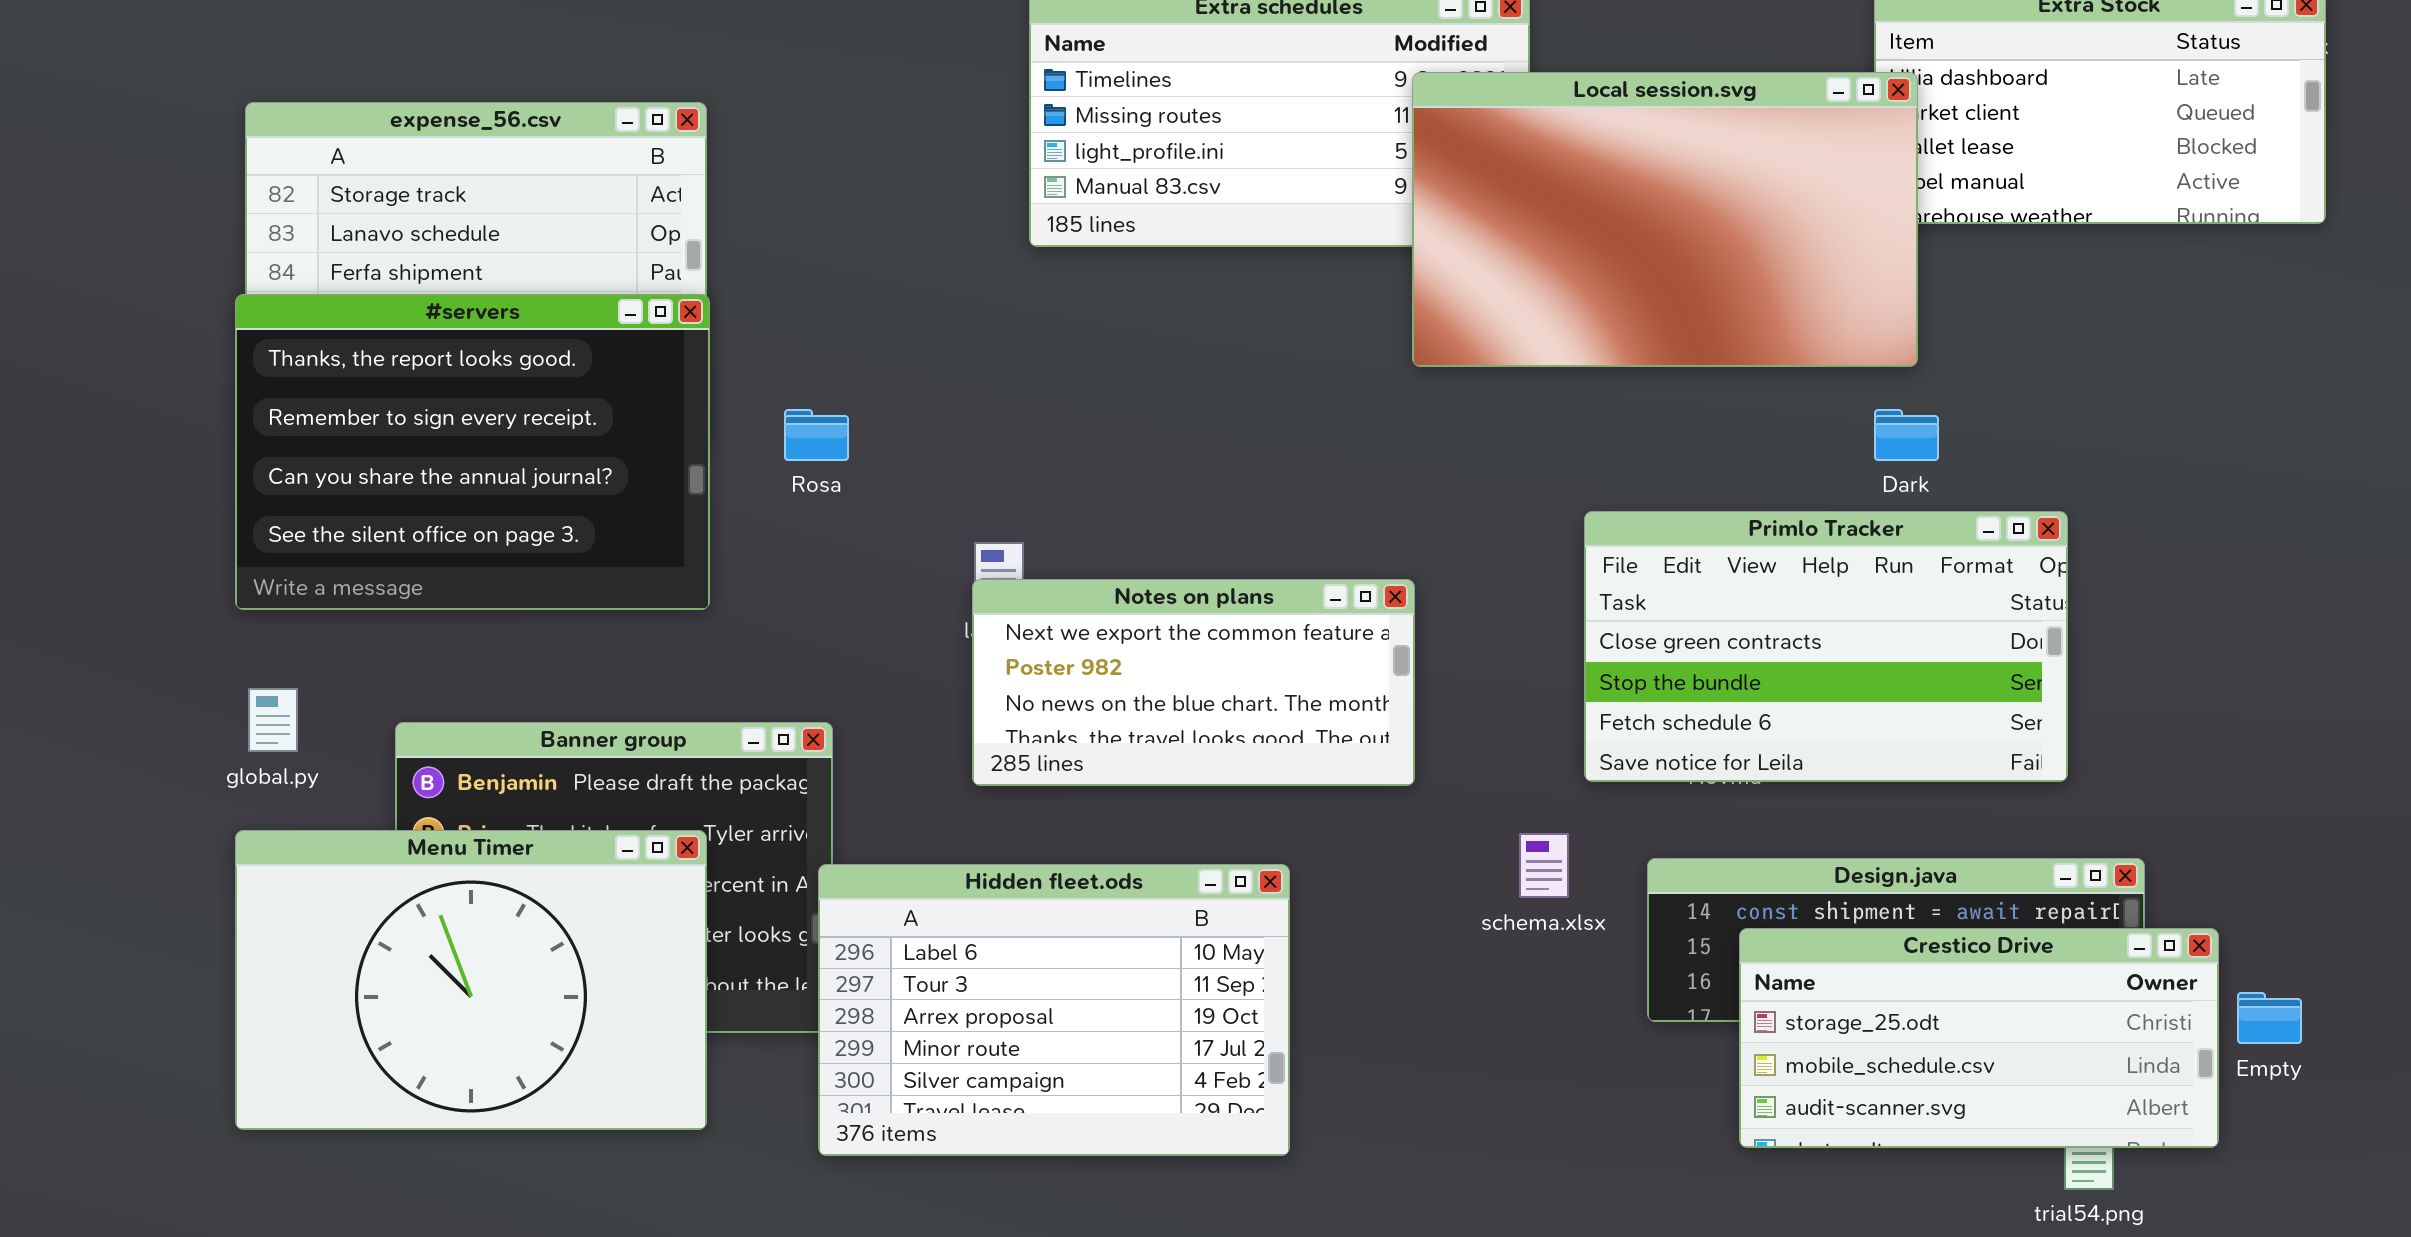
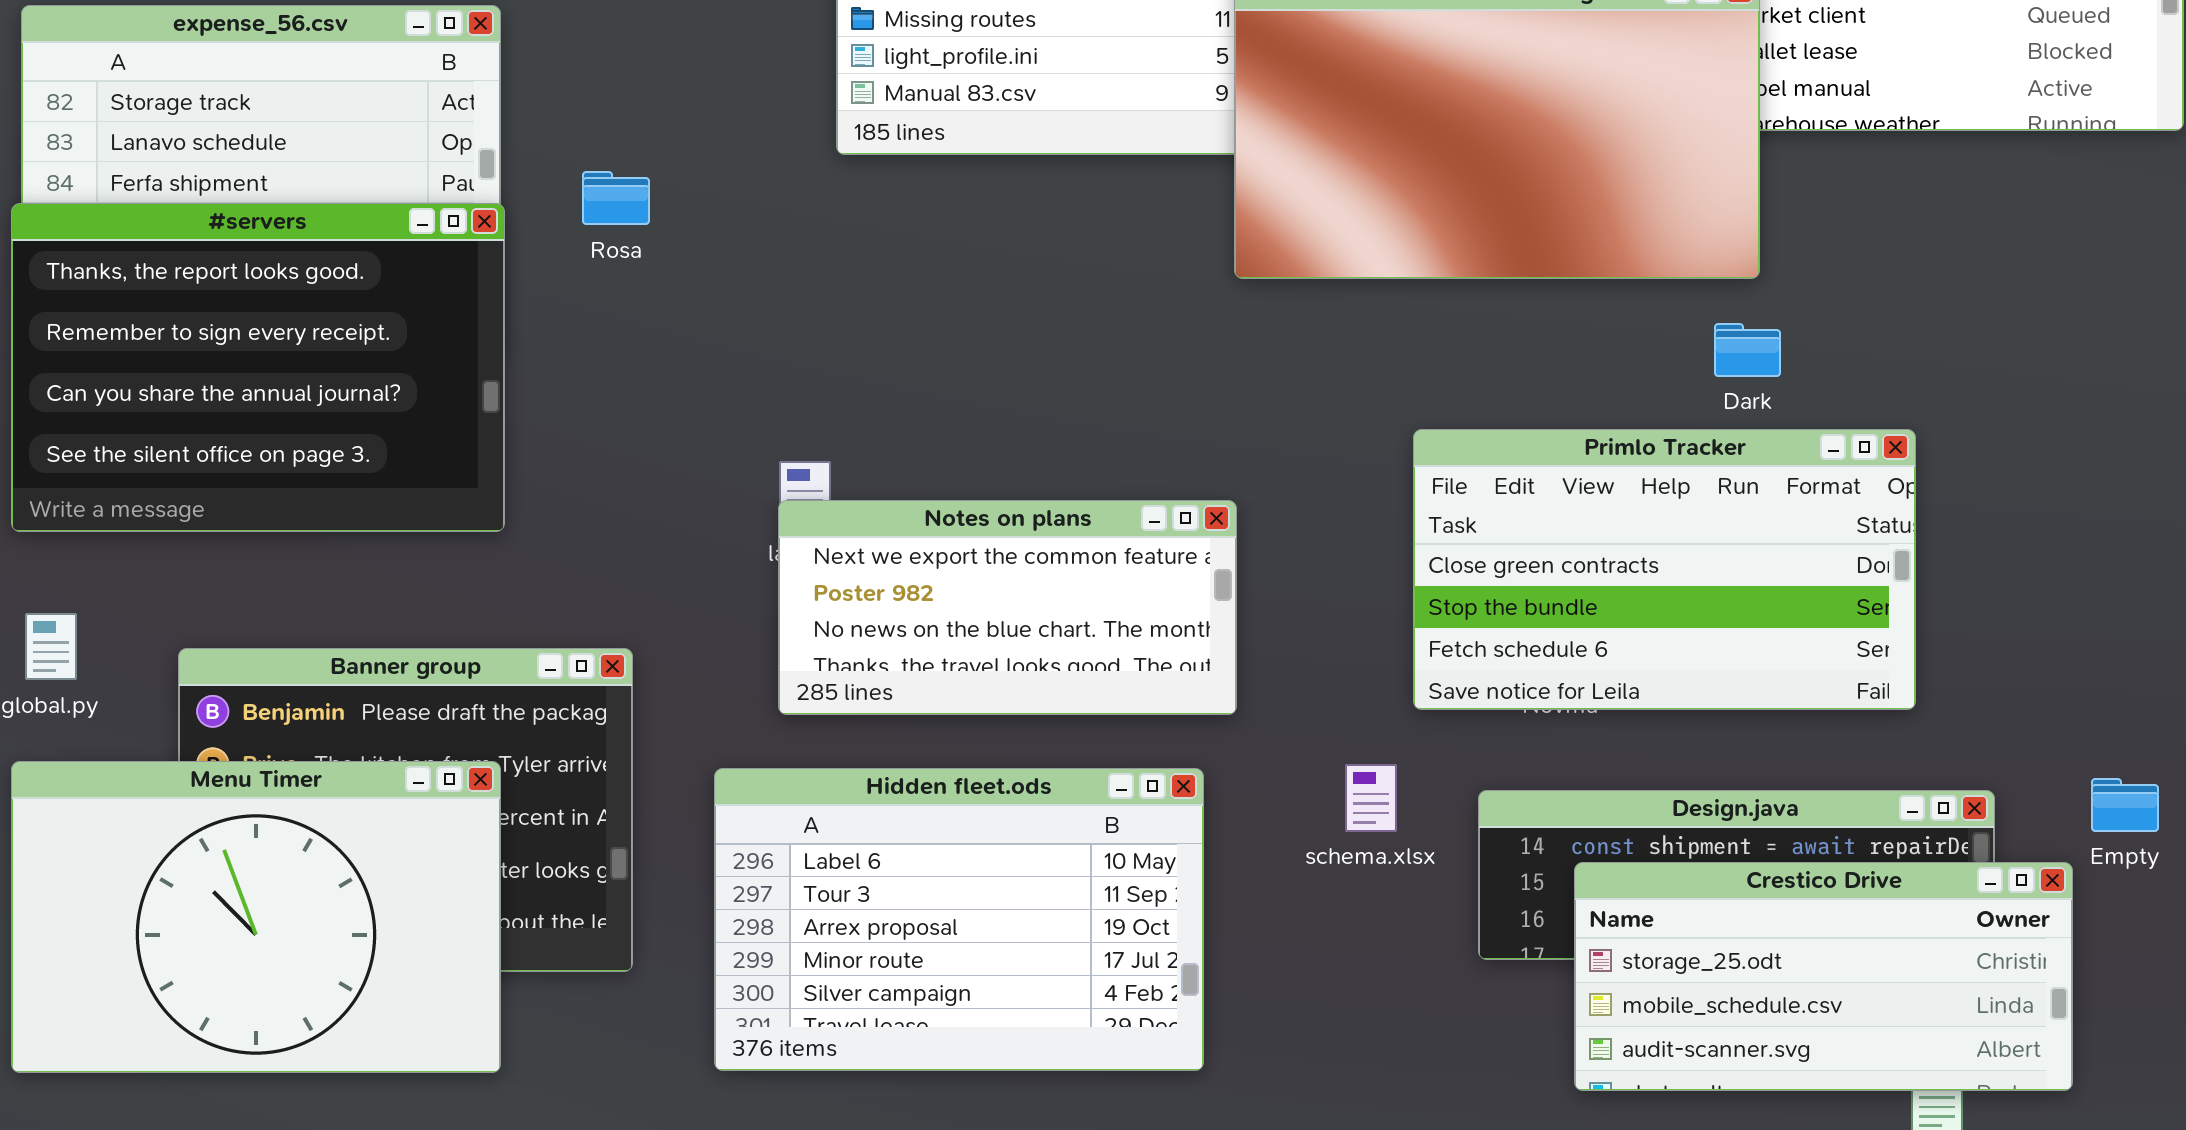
Rosa: [784,409,849,461] -> [582,171,650,225], moved
Hidden fleet.ods: [818,864,1290,1156] -> [714,768,1204,1071], moved
Empty: [2237,992,2302,1044] -> [2091,778,2159,832], moved

